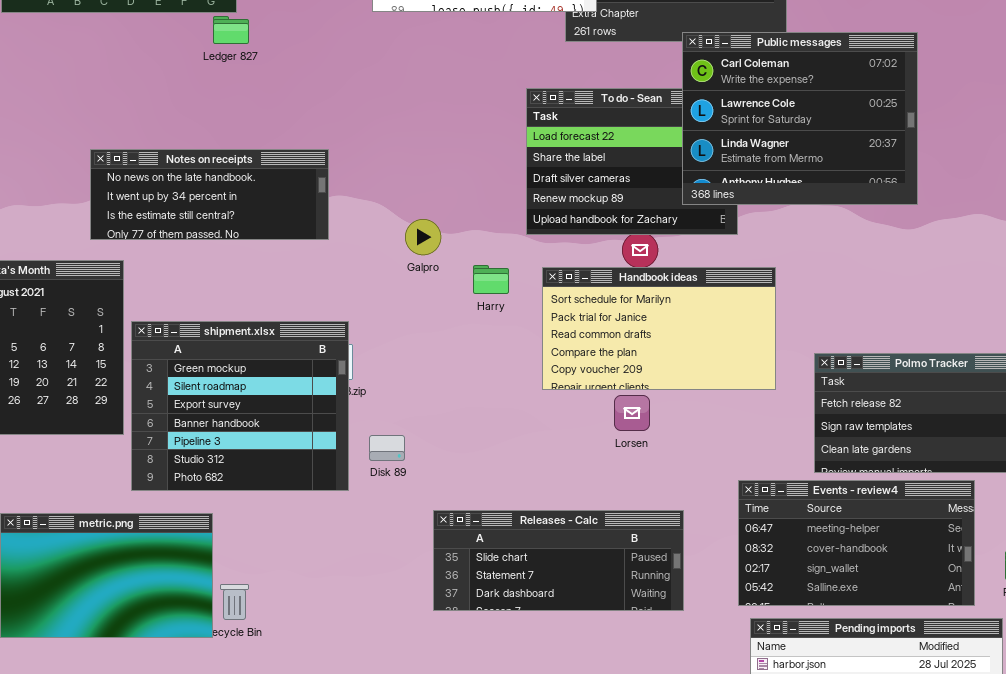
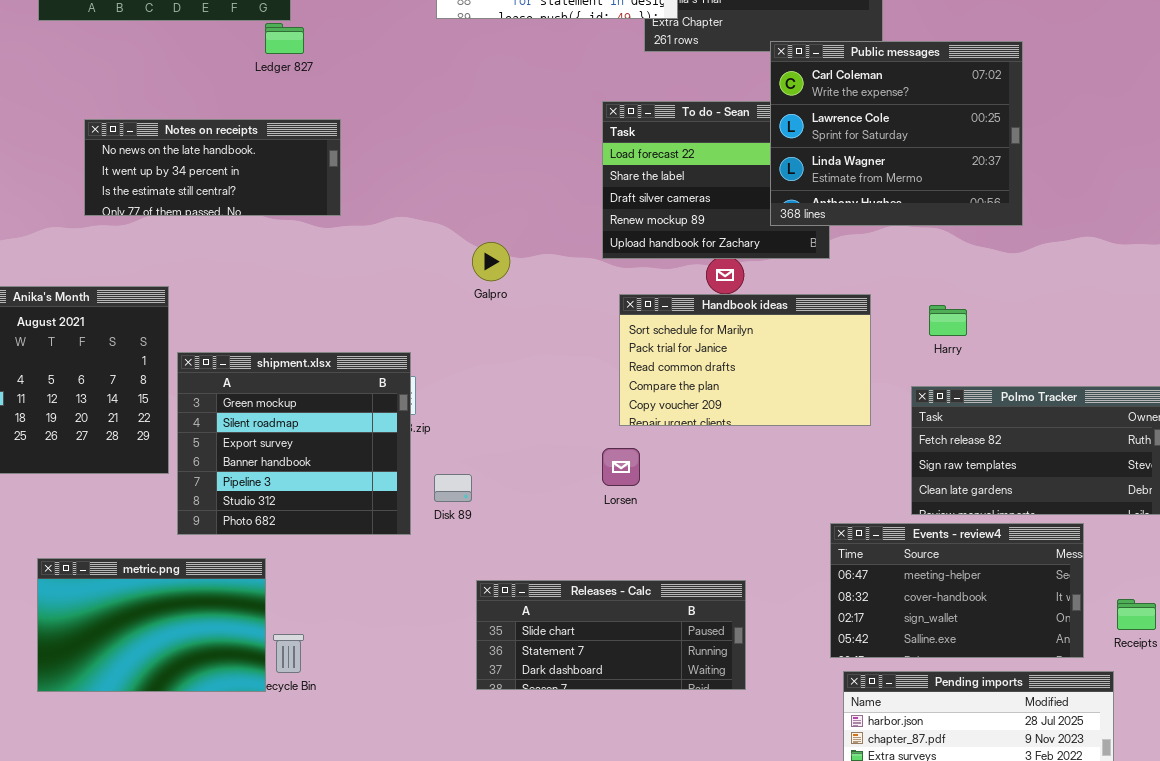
Notes on receipts: [90,149,329,240] -> [84,119,341,216], moved
Harry: [473,265,509,294] -> [929,305,967,336], moved
Lorsen: [614,395,650,431] -> [602,448,640,486], moved
Releases - Calc: [433,510,684,611] -> [476,580,746,690], moved

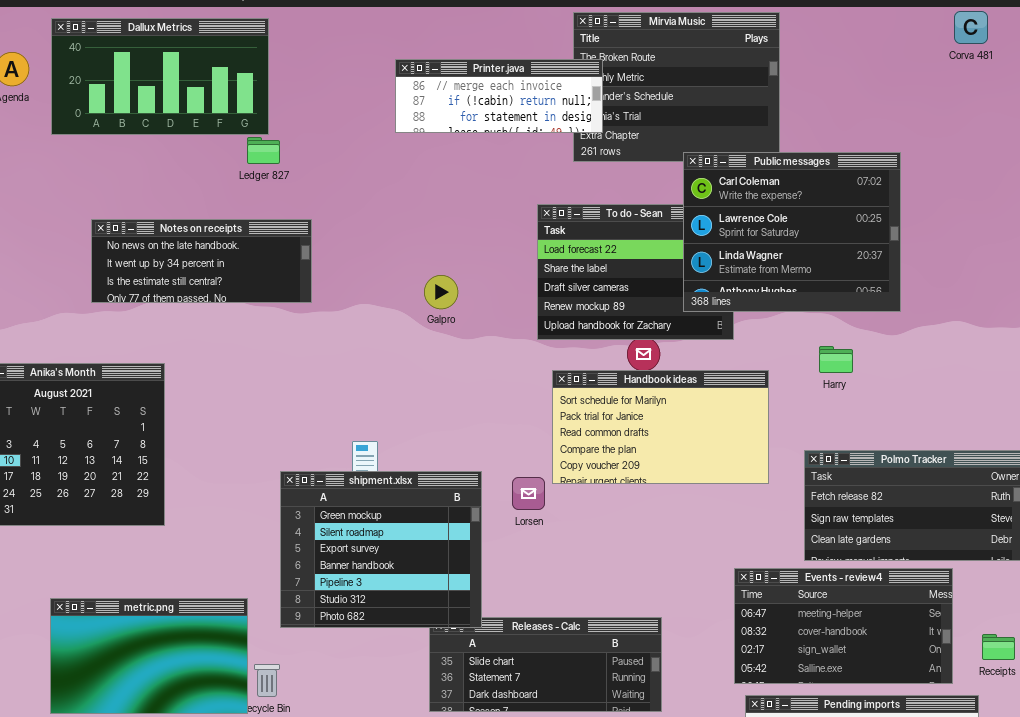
Galpro: [472,242,510,281] -> [424,275,458,309], moved
Harry: [929,305,967,336] -> [819,346,853,373], moved
shipment.xlsx: [177,352,411,535] -> [280,471,482,628], moved
Lorsen: [602,448,640,486] -> [512,477,545,510], moved

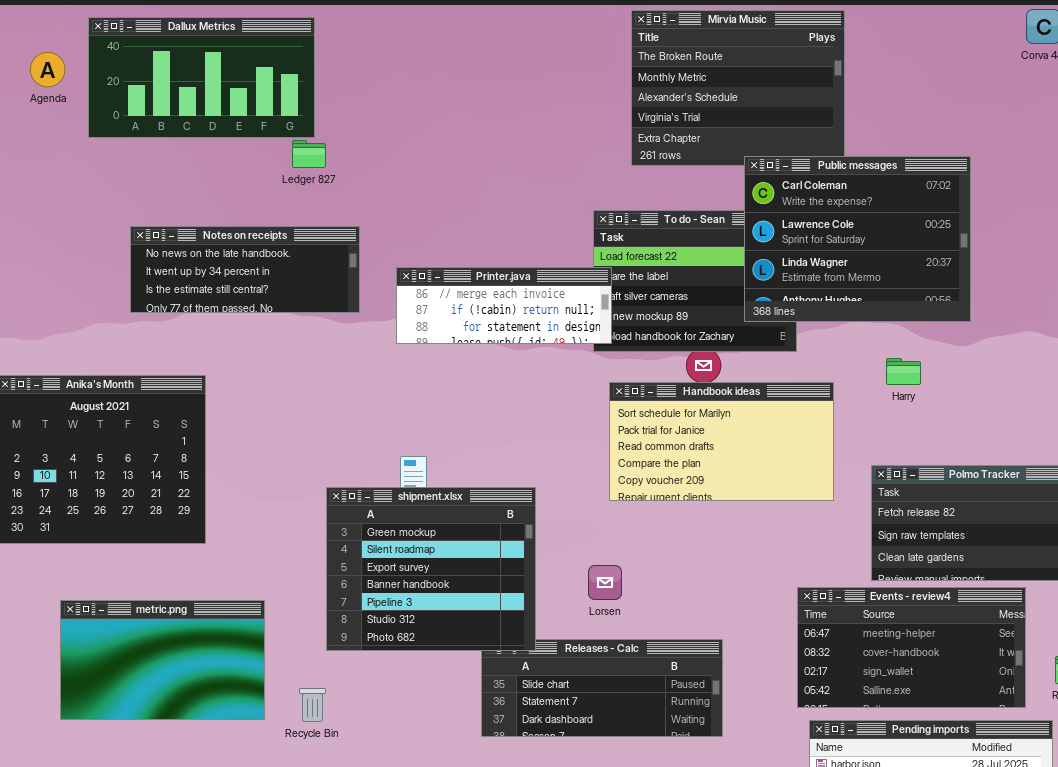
Printer.java: [395,59,603,133] -> [396,267,612,344], moved
Lorsen: [512,477,545,510] -> [588,565,622,600], moved
metric.png: [50,598,248,714] -> [60,600,265,720], moved

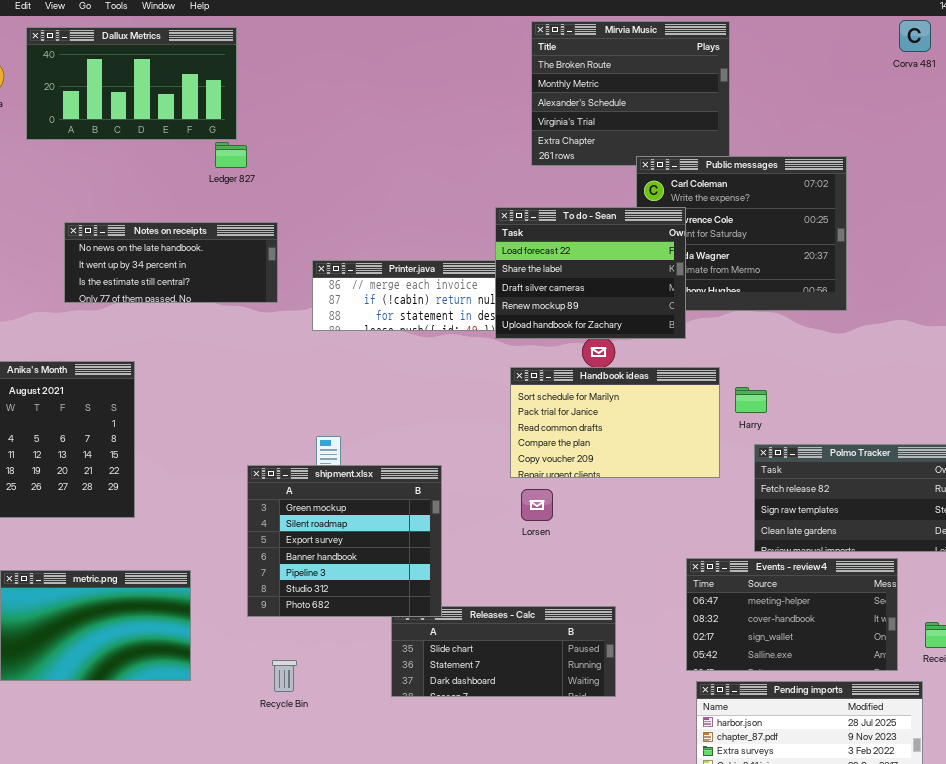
To do - Sean: [593,210,797,352] -> [495,207,686,339], raised
Harry: [886,358,921,385] -> [735,387,767,413], moved
Lorsen: [588,565,622,600] -> [521,489,553,521], moved
Recycle Bin: [299,688,326,722] -> [272,660,297,692], moved

